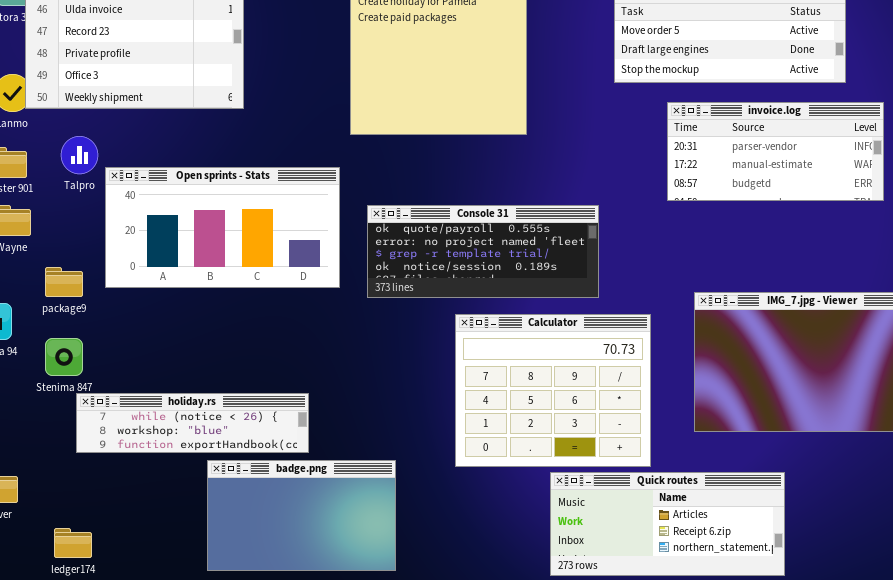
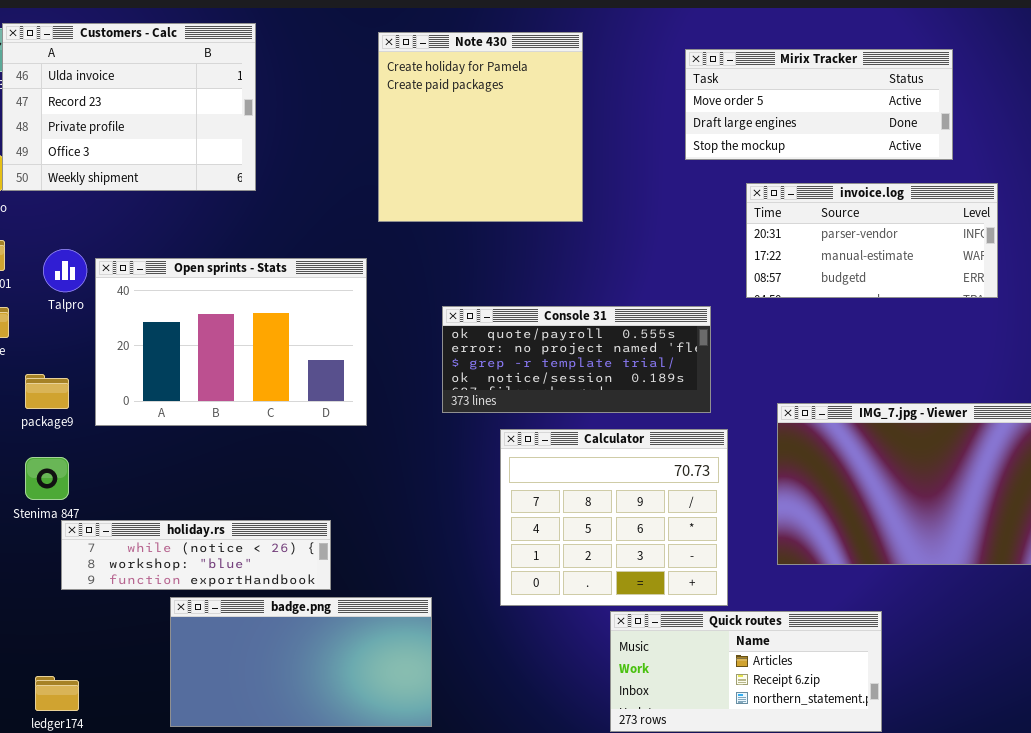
Talpro: [61,136,98,174] -> [43,249,87,292], moved
Open sprints - Stats: [105,167,340,288] -> [95,258,367,426], resized
Console 31: [367,205,599,298] -> [442,306,711,413], moved
badge.png: [207,460,396,571] -> [170,597,432,727], resized

